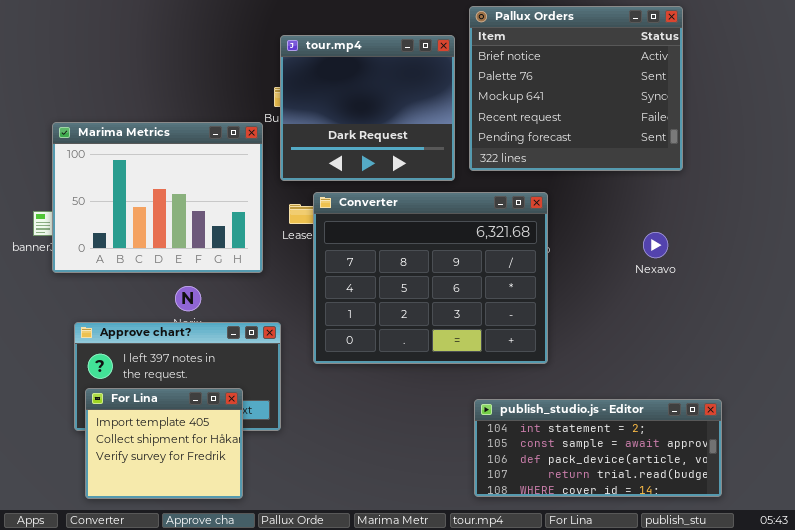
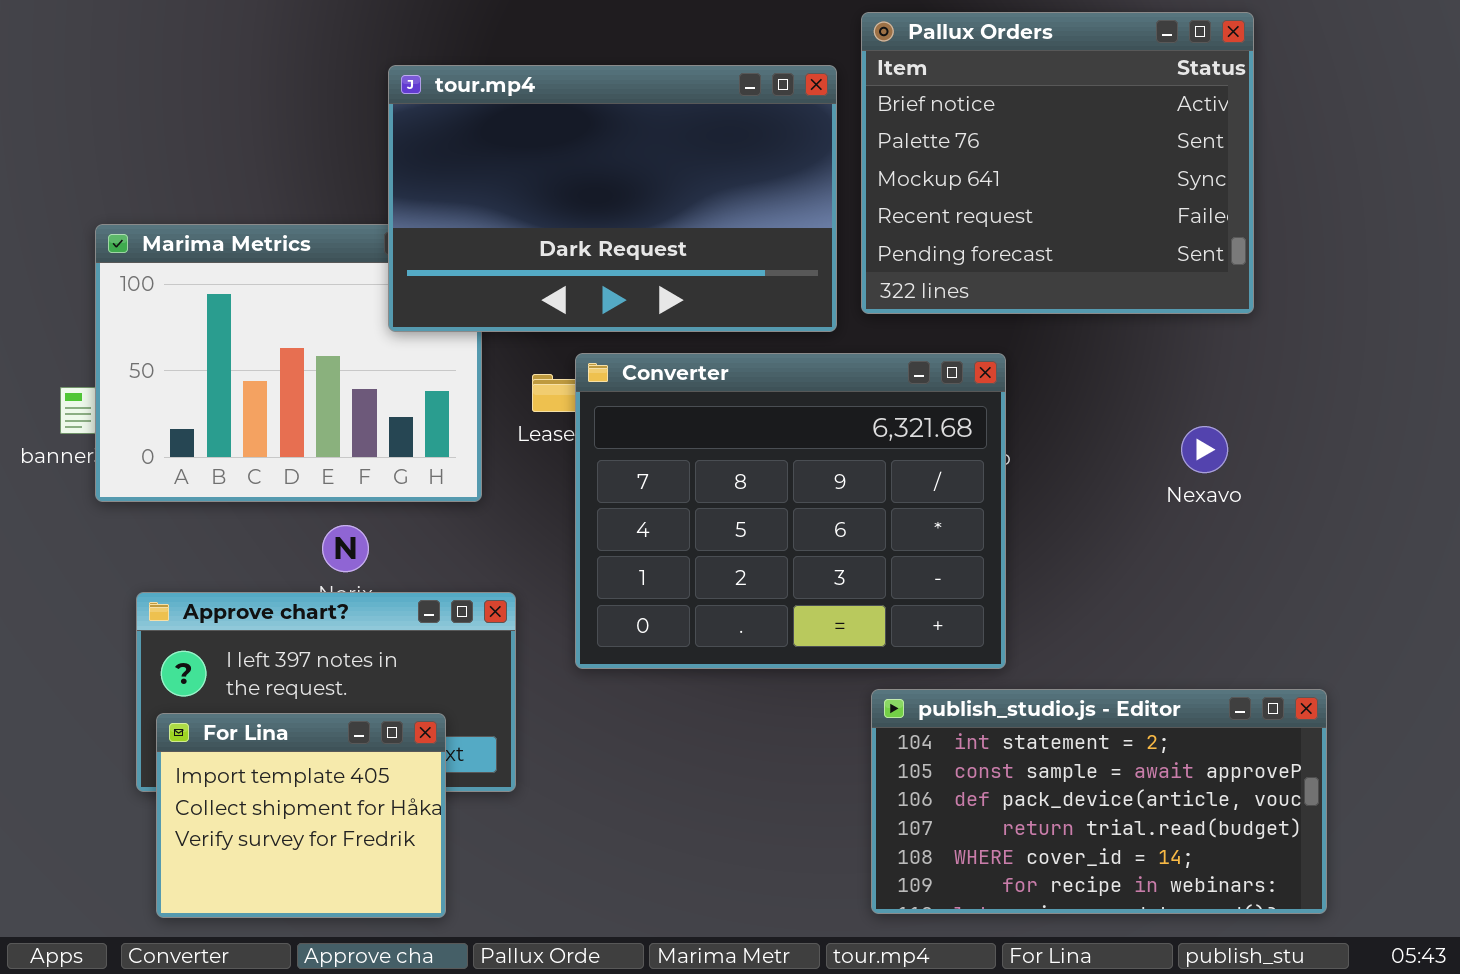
tour.mp4: [280,35,455,181] -> [388,65,837,332], resized
publish_studio.js - Editor: [474,399,722,497] -> [871,689,1327,914], resized

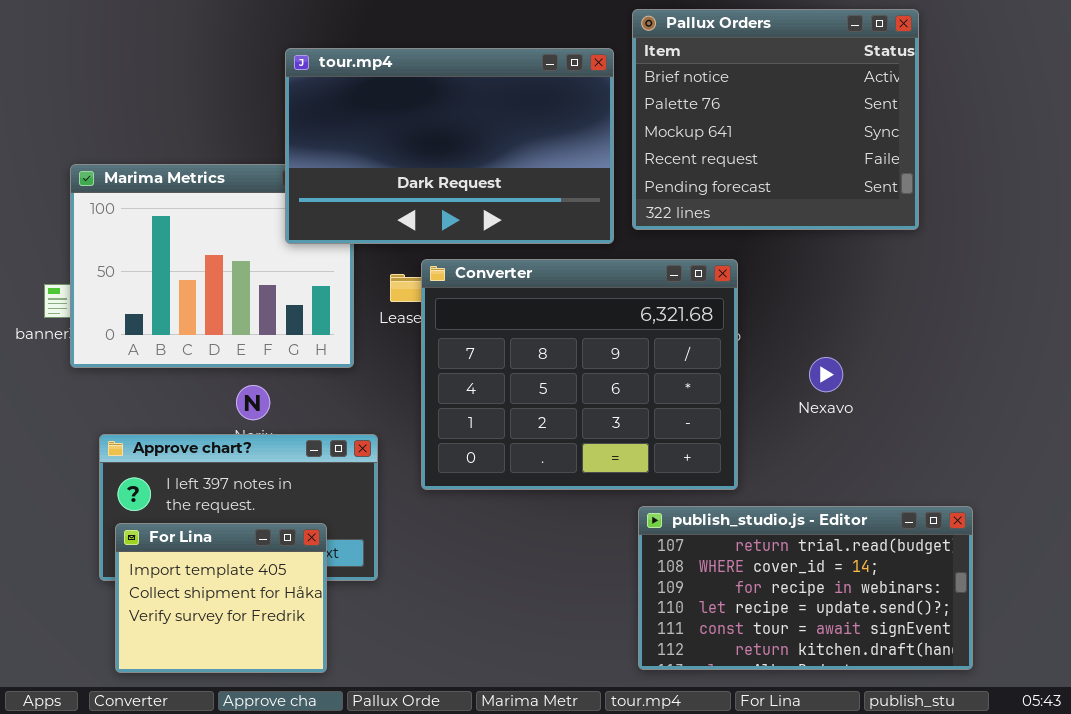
Nexavo: [1181,426,1228,473] -> [809,357,843,392], moved
publish_studio.js - Editor: [871,689,1327,914] -> [638,506,973,670], scrolled down 3 rows

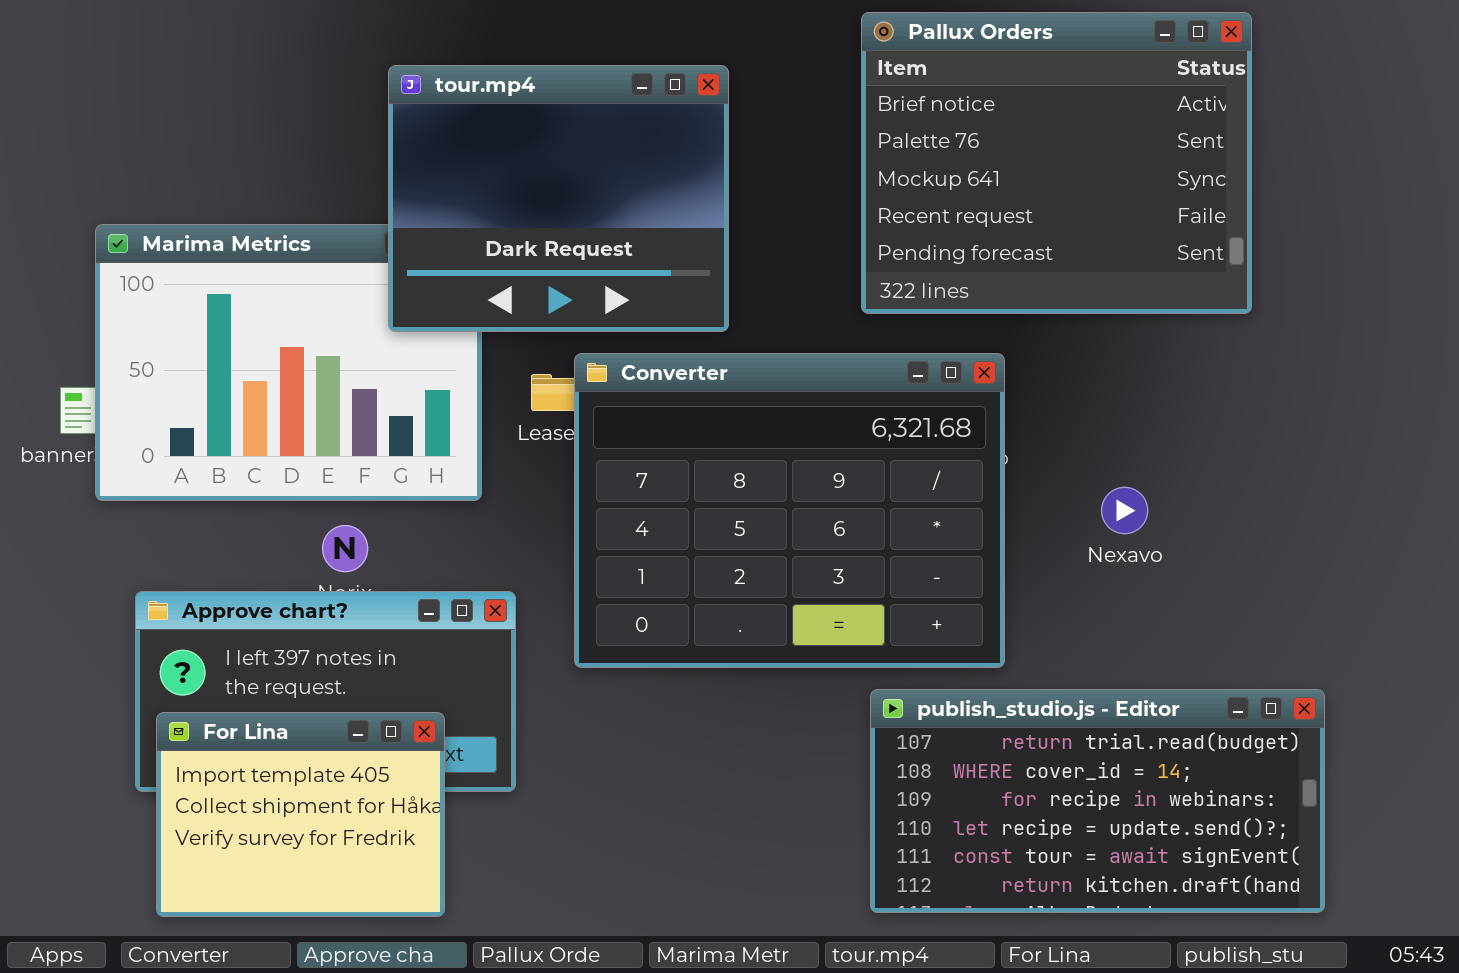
tour.mp4: [285,48,614,244] -> [388,65,729,332], resized

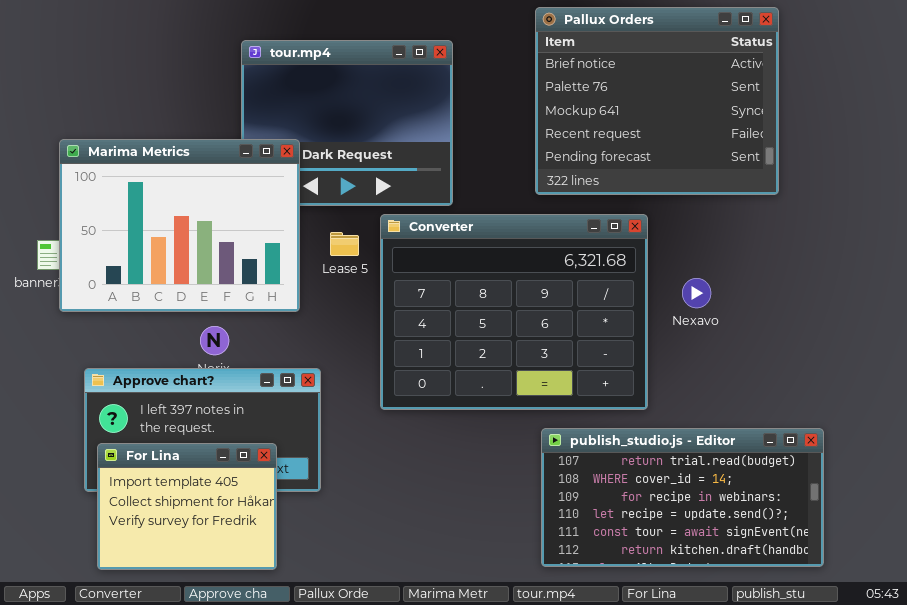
Marima Metrics: [95,224,482,501] -> [59,139,300,312], raised
Converter: [574,353,1005,668] -> [380,214,648,410], moved
Nexavo: [1101,487,1148,534] -> [682,278,711,308], moved

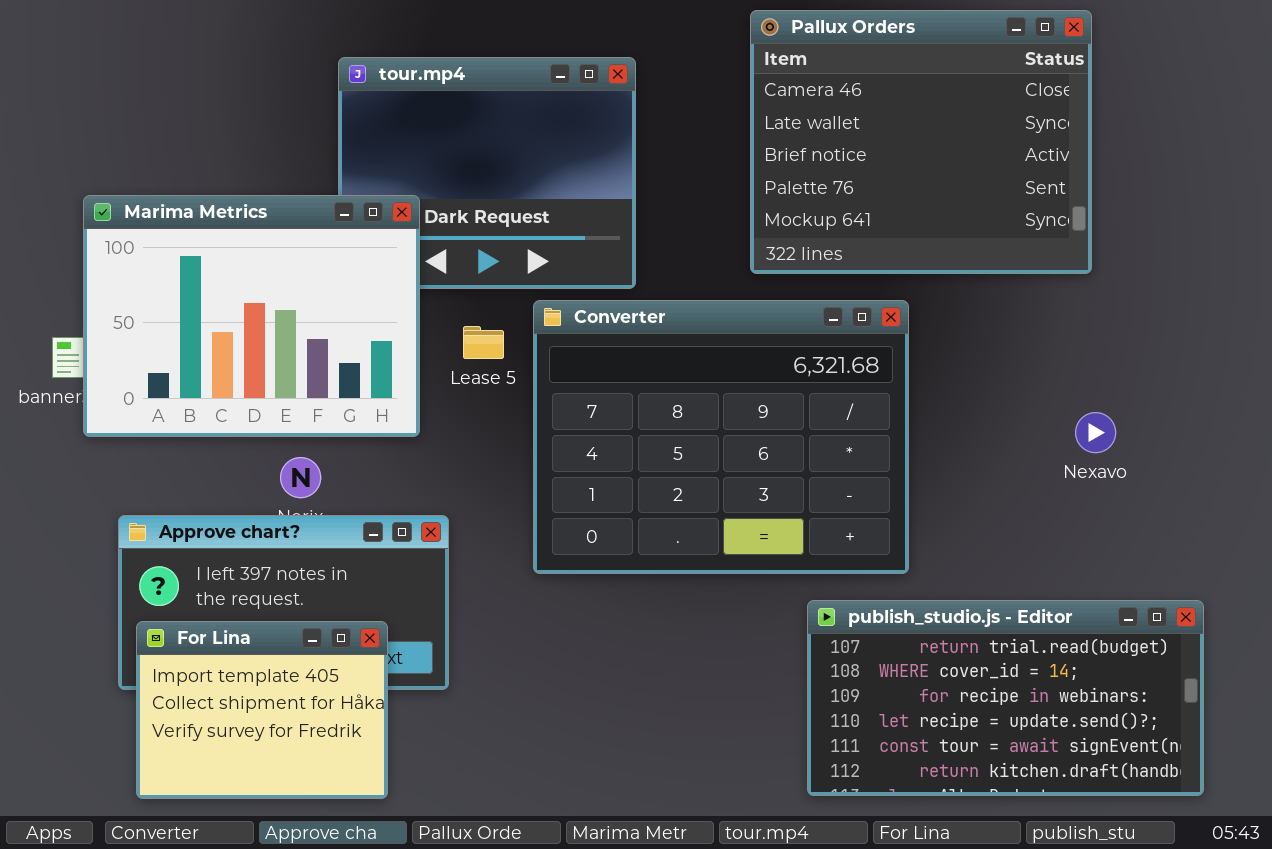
Pallux Orders: [535,7,779,195] -> [750,10,1092,274], scrolled up 2 rows
Nexavo: [682,278,711,308] -> [1075,412,1116,453], moved
publish_studio.js - Editor: [541,428,824,567] -> [807,600,1204,796], moved

